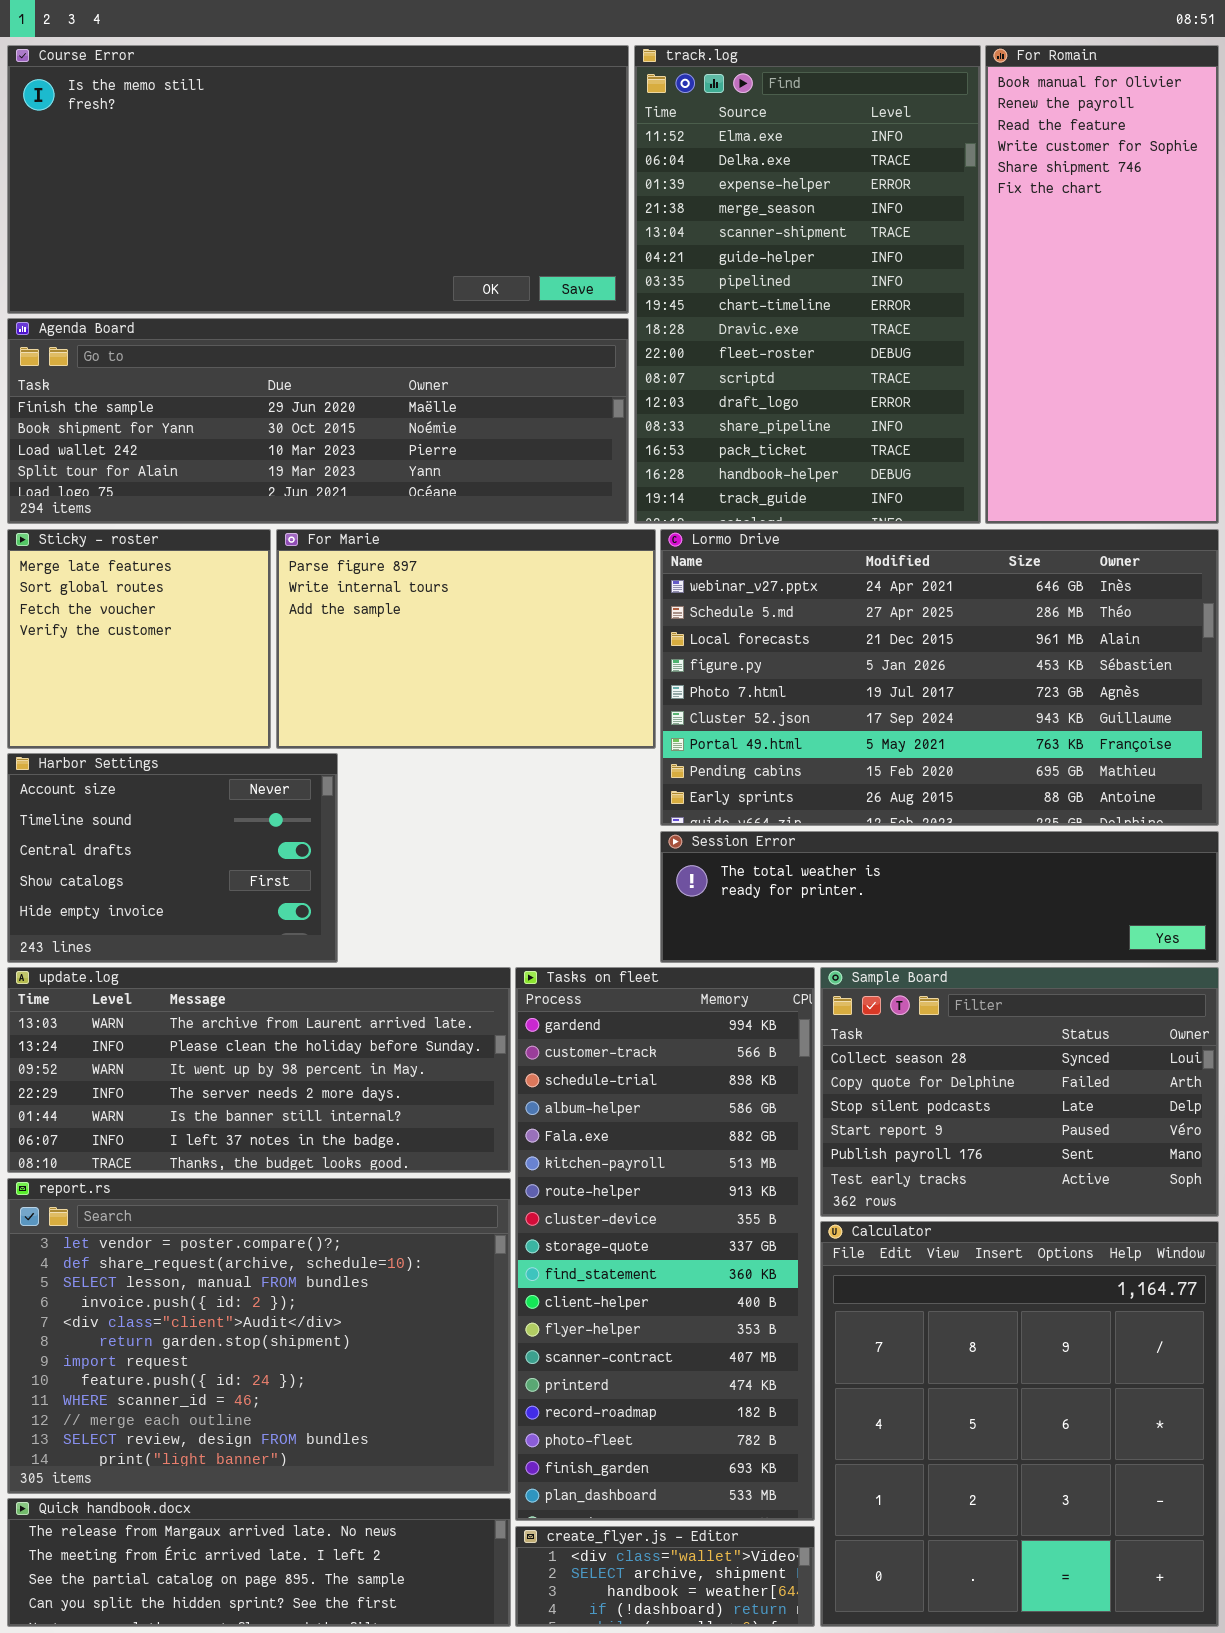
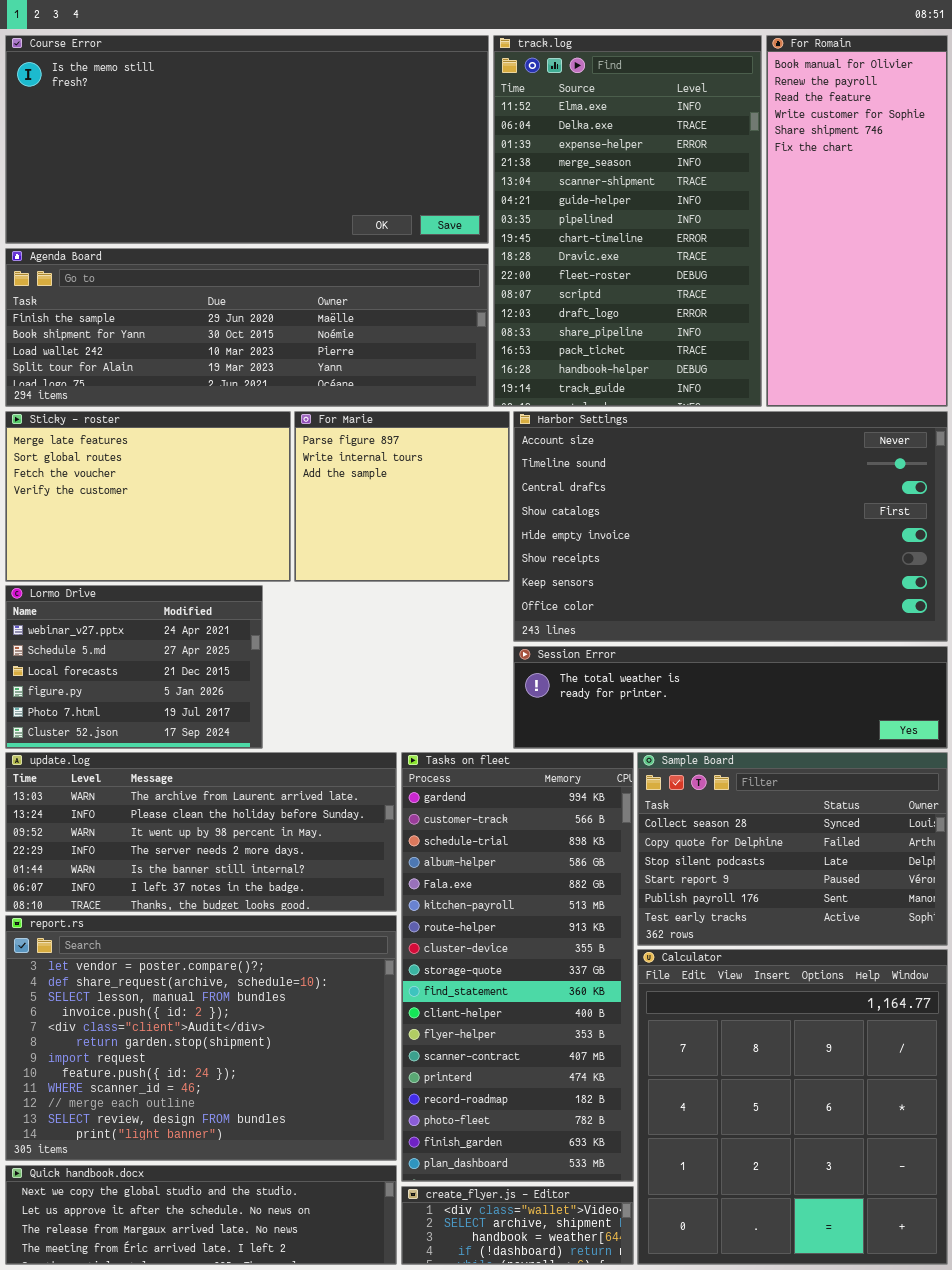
Sticky - roster: [7,529,271,749] -> [5,411,291,582], resized
For Marie: [276,529,656,749] -> [294,411,510,582], resized
Lormo Drive: [660,529,1219,826] -> [5,585,263,749], moved, resized
Harbor Settings: [7,753,338,963] -> [513,411,948,642], moved, resized
Quick handbook.docx: [7,1498,511,1627] -> [5,1165,397,1265], scrolled up 2 rows

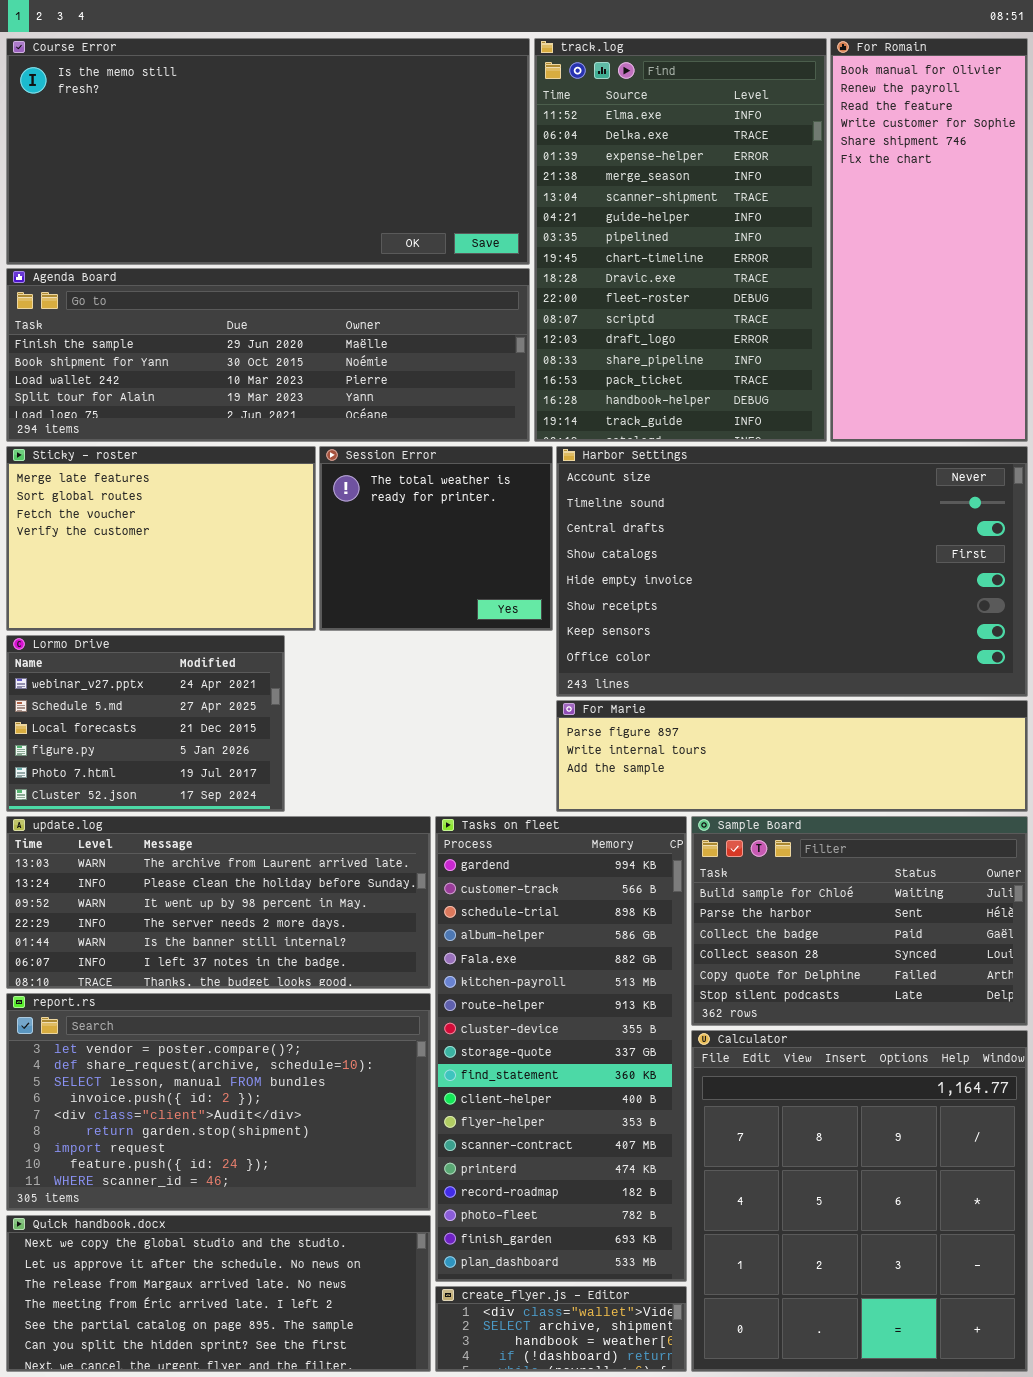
For Marie: [294,411,510,582] -> [556,700,1028,812], moved, resized
Session Error: [513,646,948,749] -> [319,446,553,631], moved, resized
Sample Board: [637,752,948,946] -> [691,816,1028,1026], scrolled up 3 rows
report.rs: [5,915,397,1161] -> [6,993,431,1211], resized
Quick handbook.docx: [5,1165,397,1265] -> [6,1215,431,1372], resized

